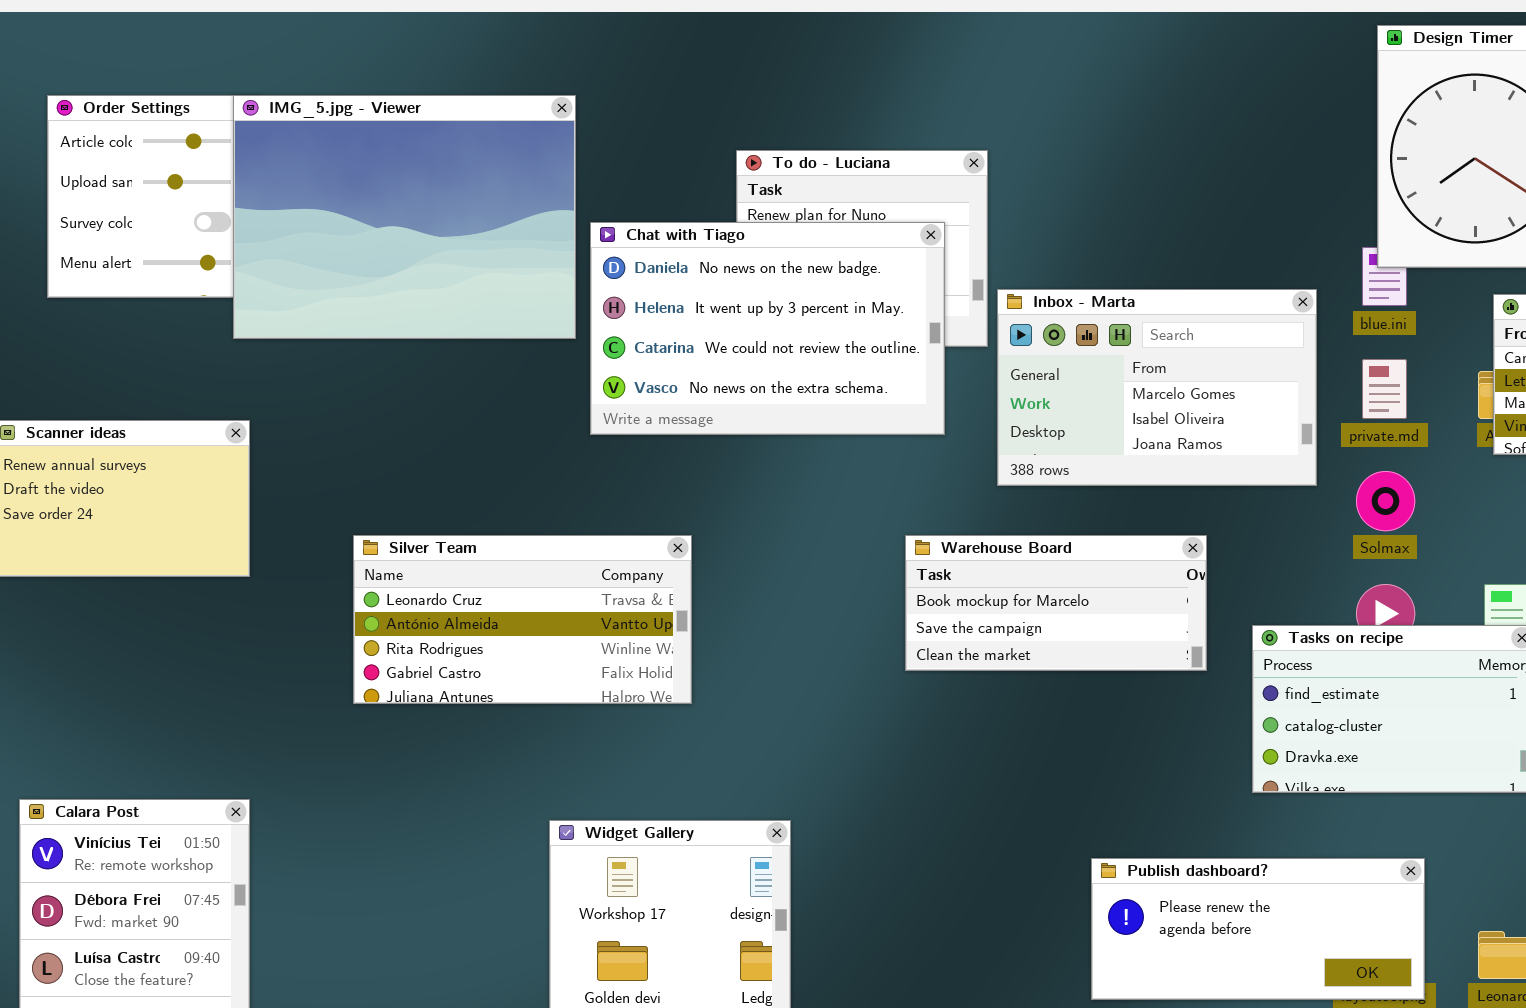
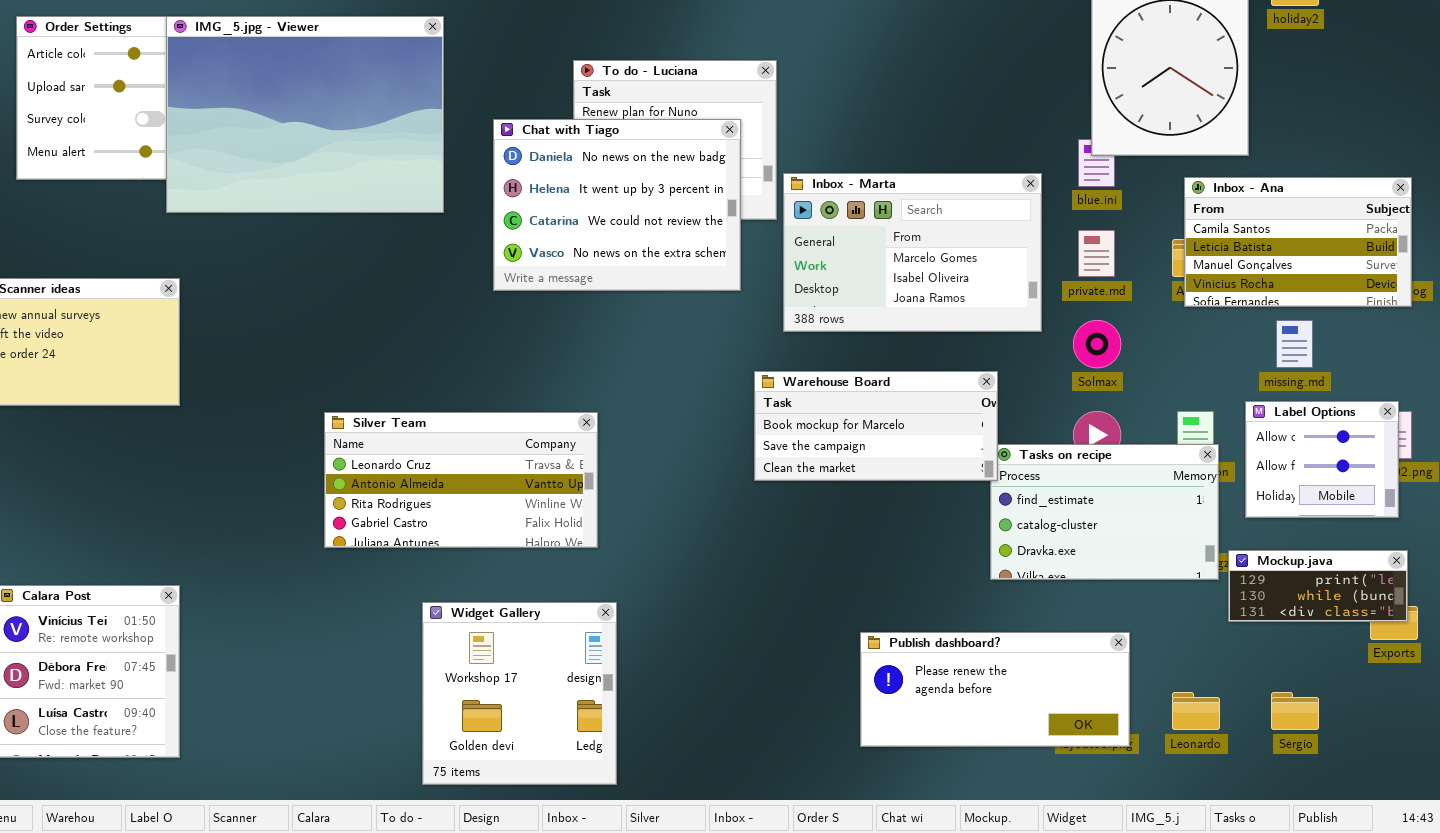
Chat with Tiago: [590,222,945,435] -> [493,119,741,291], resized
Silver Team: [353,535,692,704] -> [324,412,598,548], moved
Warehouse Board: [905,535,1207,671] -> [754,371,998,481], moved

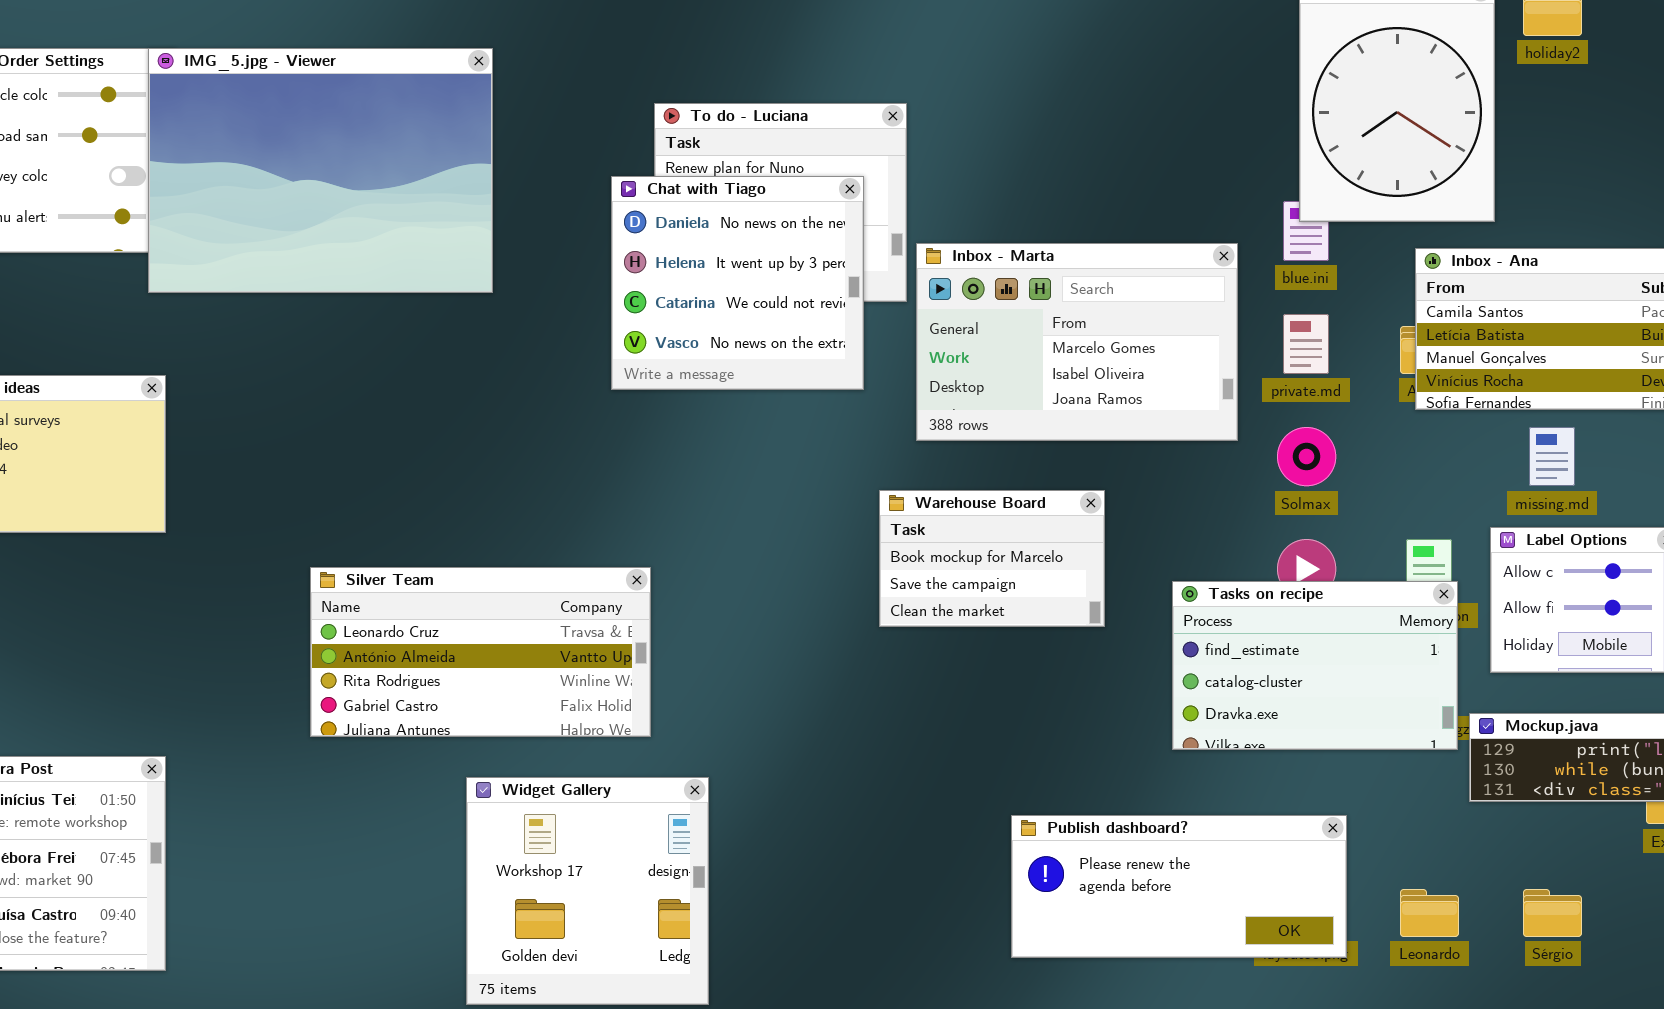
Chat with Tiago: [493,119,741,291] -> [611,176,864,390], resized
Warehouse Board: [754,371,998,481] -> [879,490,1105,627], resized
Silver Team: [324,412,598,548] -> [310,567,651,737], moved

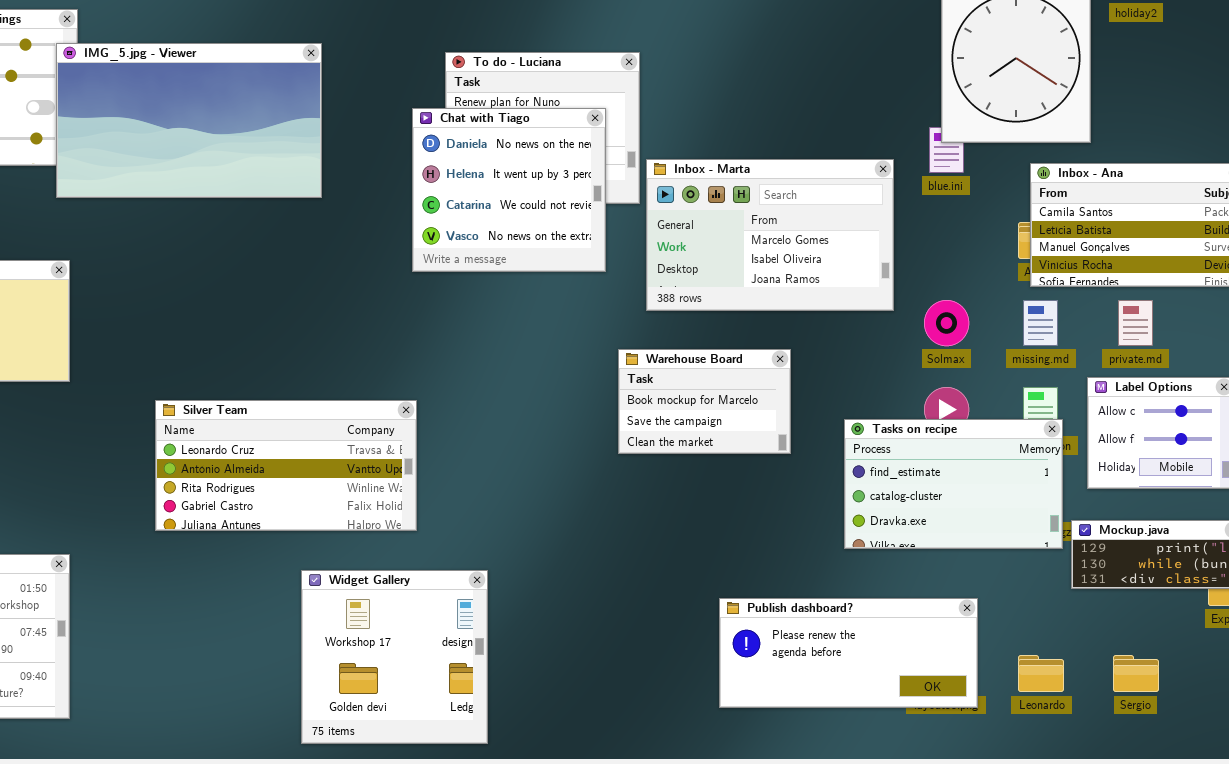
IMG_5.jpg - Viewer: [148,48,493,293] -> [56,43,322,198], resized
private.md: [1283,314,1329,374] -> [1118,300,1153,346], moved
missing.md: [1529,427,1575,486] -> [1023,300,1058,346], moved
Silver Team: [310,567,651,737] -> [155,400,417,531], moved

